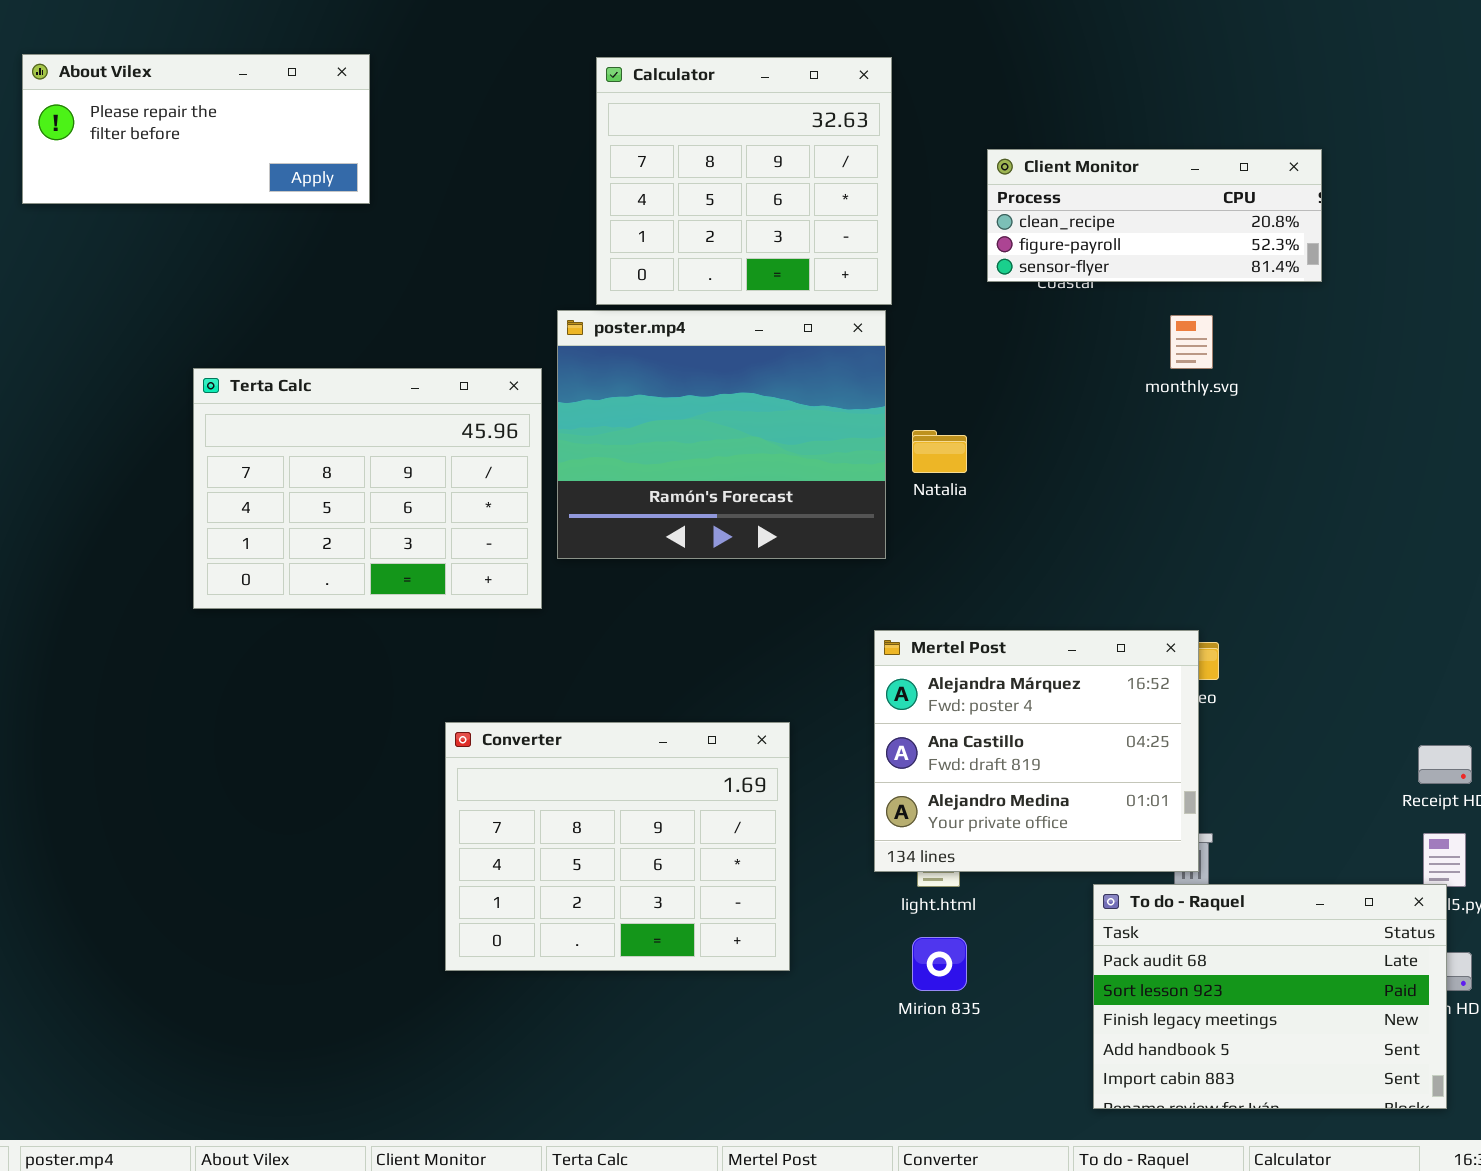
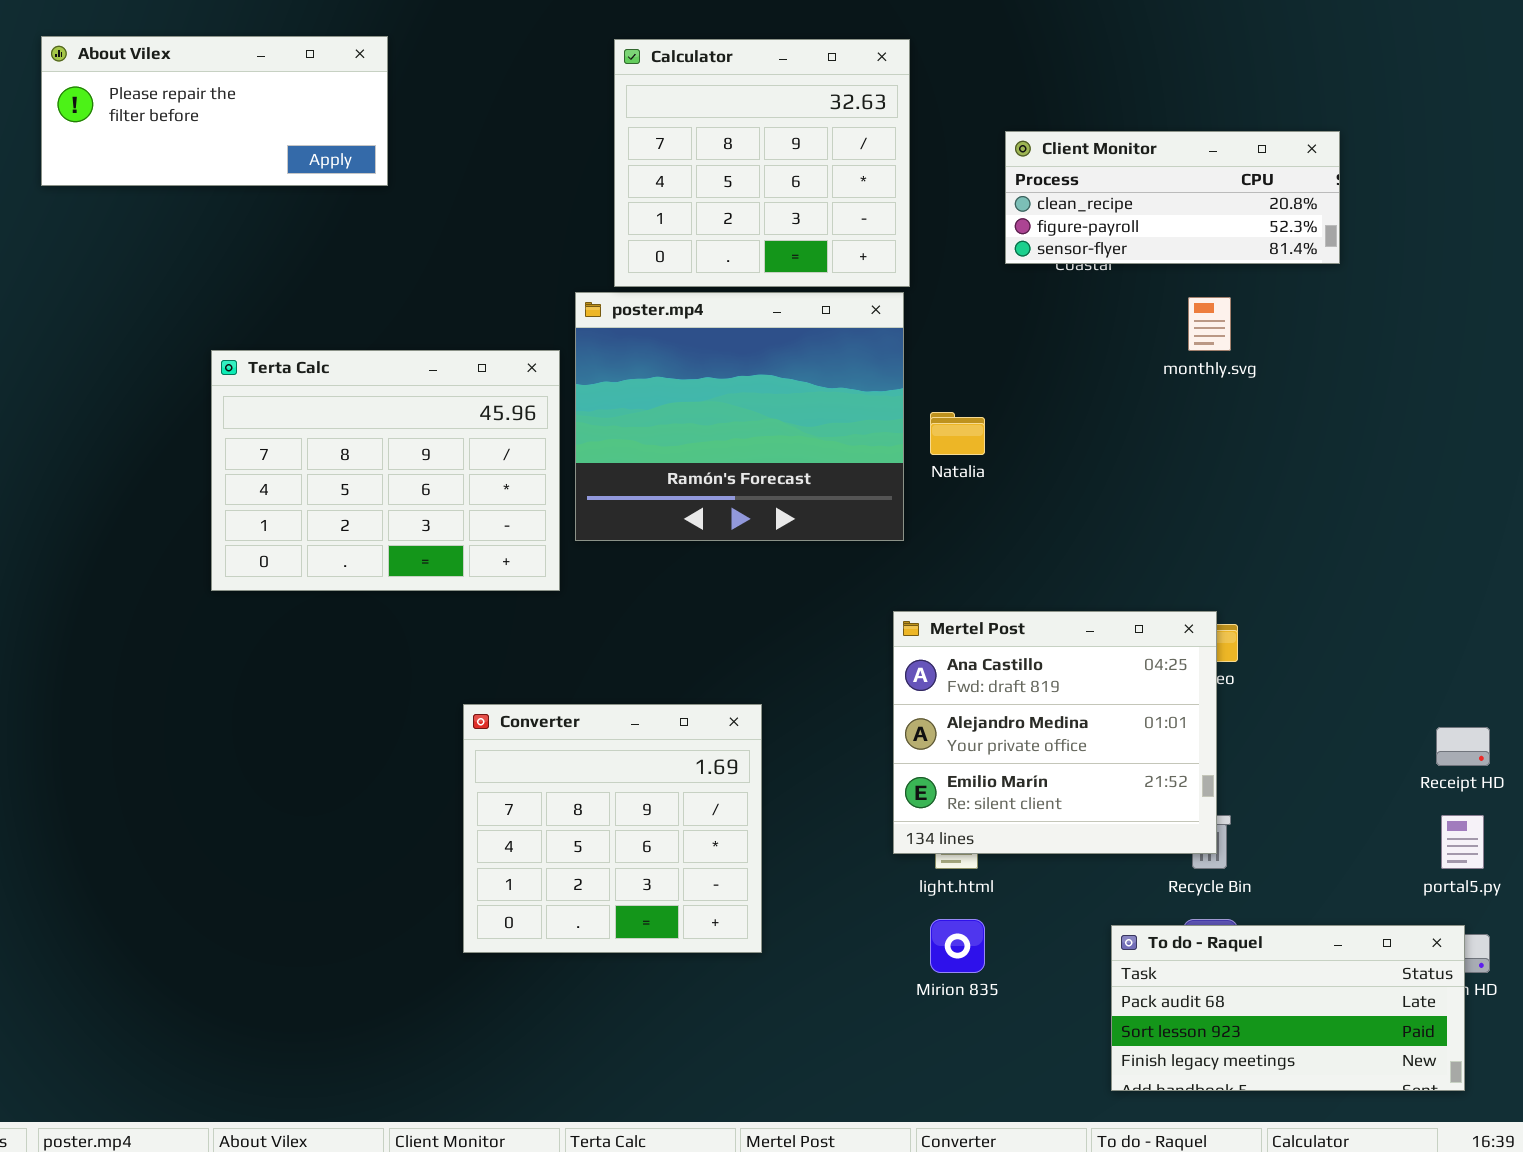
Mertel Post: [874,630,1199,872] -> [893,611,1217,854], scrolled down 1 row
Converter: [445,722,790,971] -> [463,704,762,953], resized
To do - Raquel: [1093,884,1447,1109] -> [1111,925,1465,1091], resized

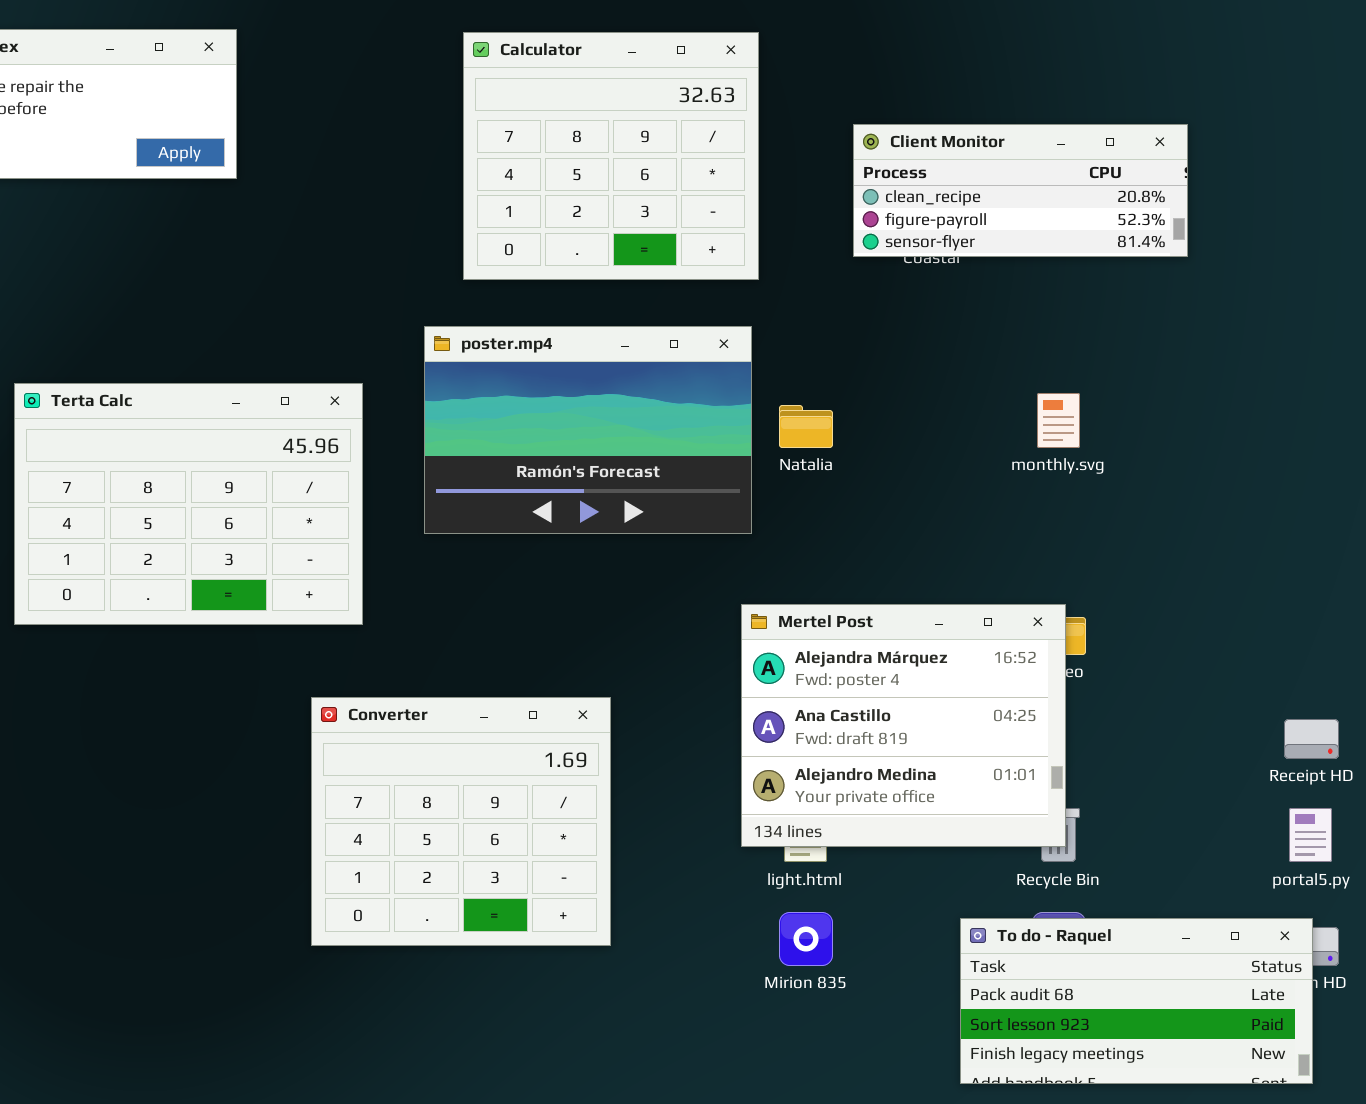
poster.mp4: [575,292,904,541] -> [424,326,752,534], resized
monthly.svg: [1188,297,1231,351] -> [1037,393,1080,448], moved
Terta Calc: [211,350,560,591] -> [14,383,363,625], moved
Mertel Post: [893,611,1217,854] -> [741,604,1066,847], scrolled up 1 row

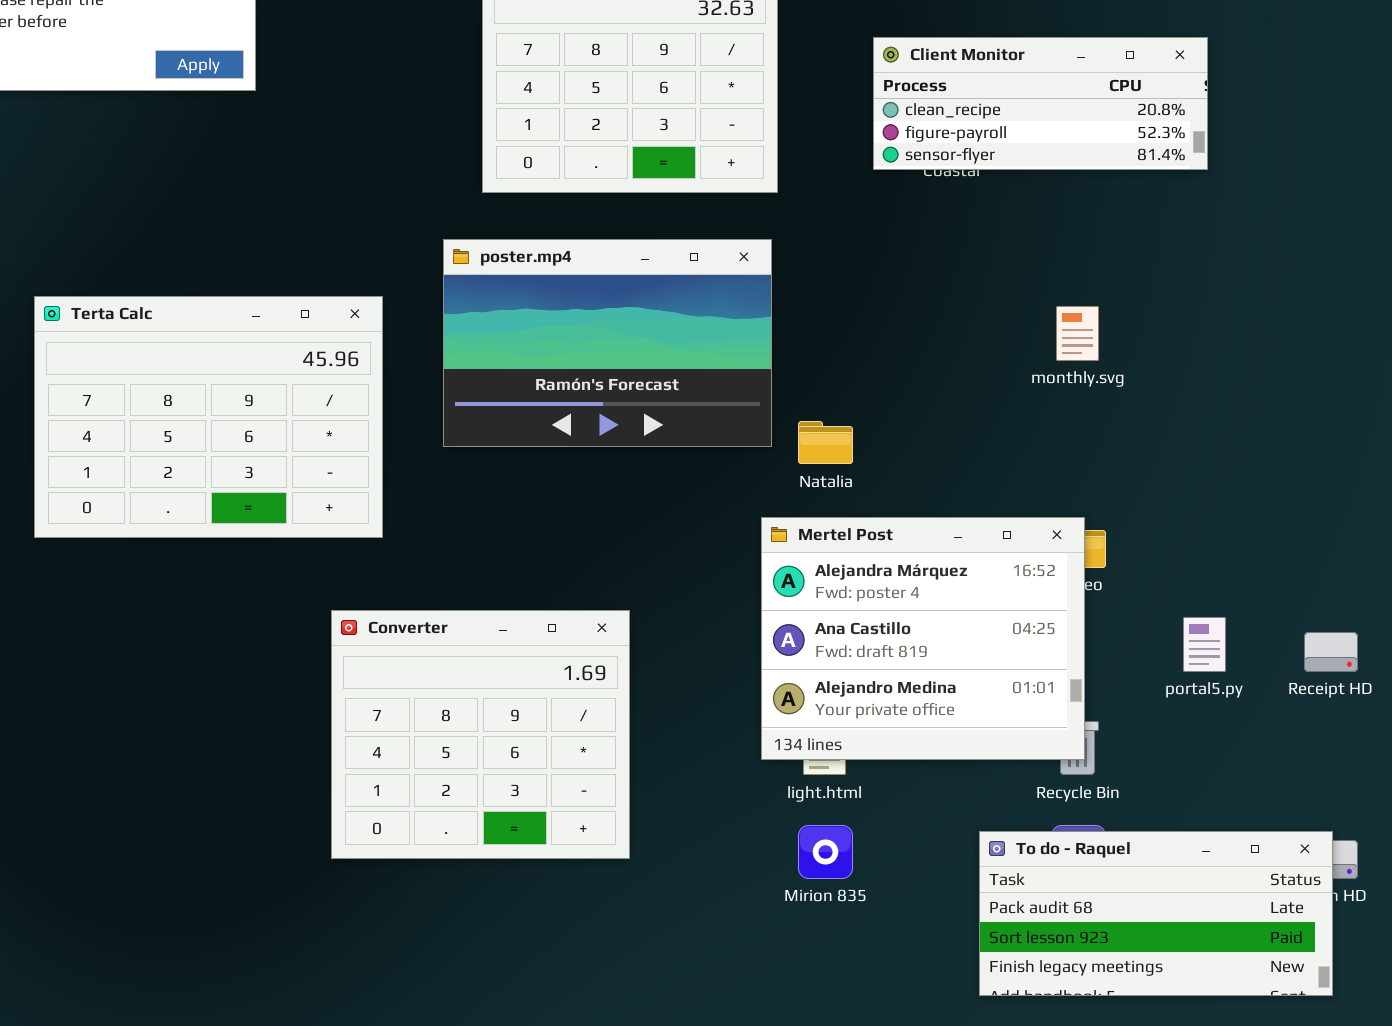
Natalia: [779,405,833,448] -> [798,421,853,464], moved
portal5.py: [1289,808,1332,862] -> [1183,617,1226,672], moved

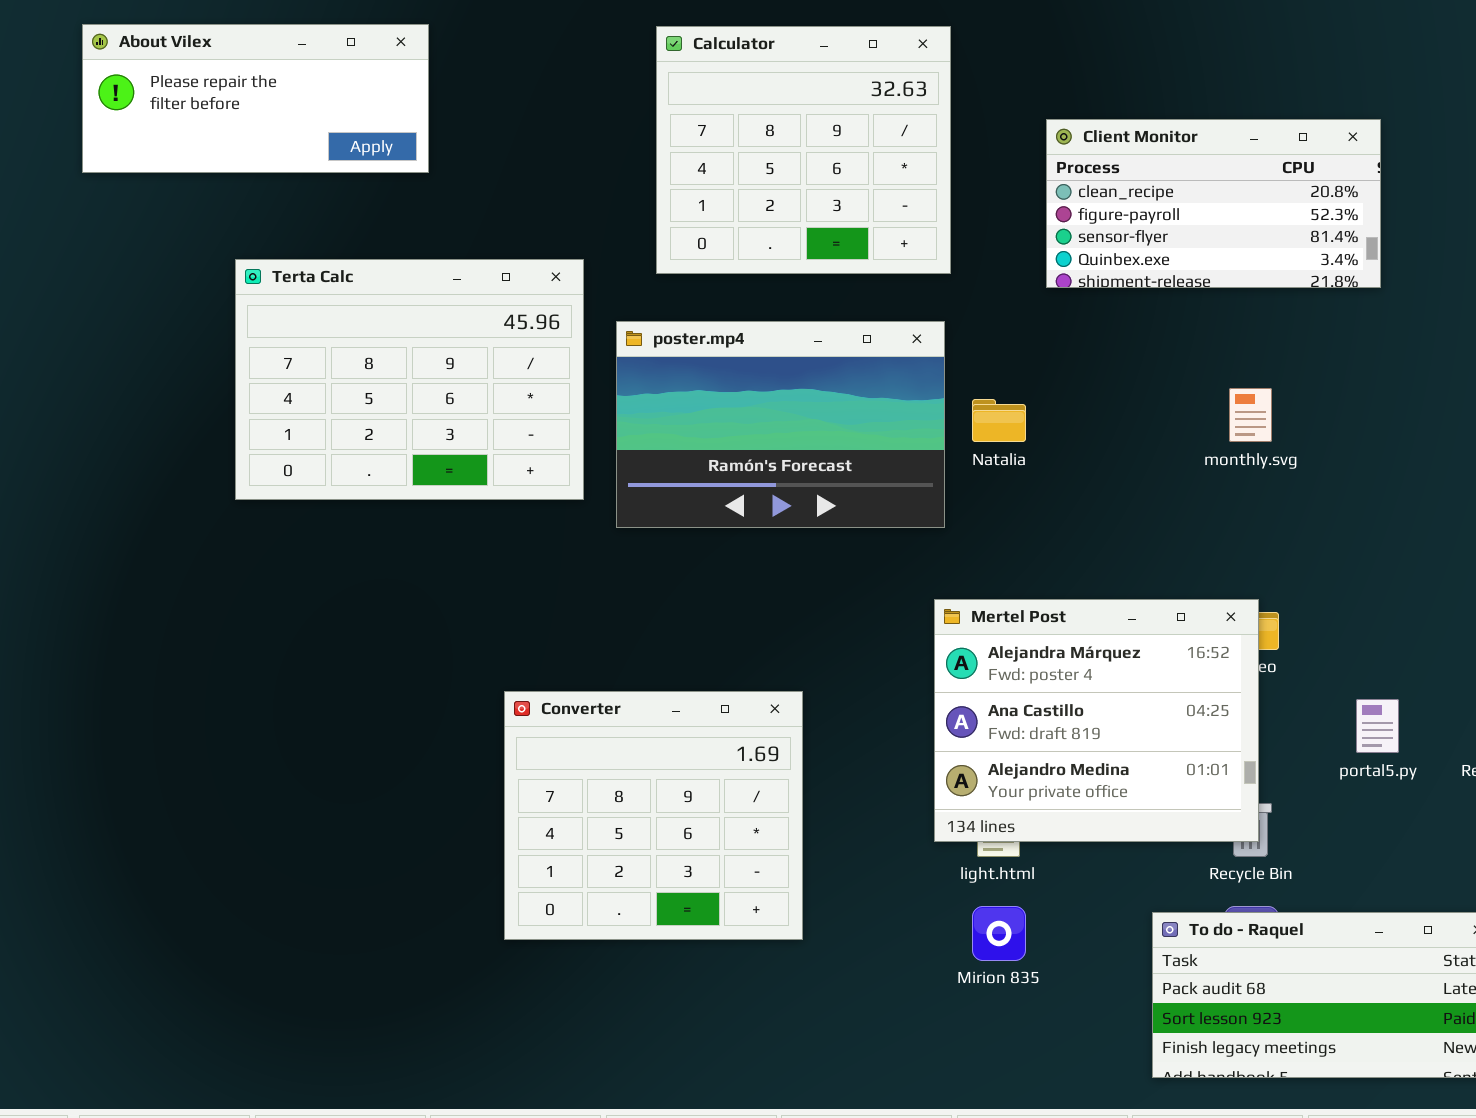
Client Monitor: [873,37,1208,170] -> [1046,119,1381,288], resized
Terta Calc: [34,296,383,538] -> [235,259,584,500], moved
Natalia: [798,421,853,464] -> [972,399,1026,442], moved

